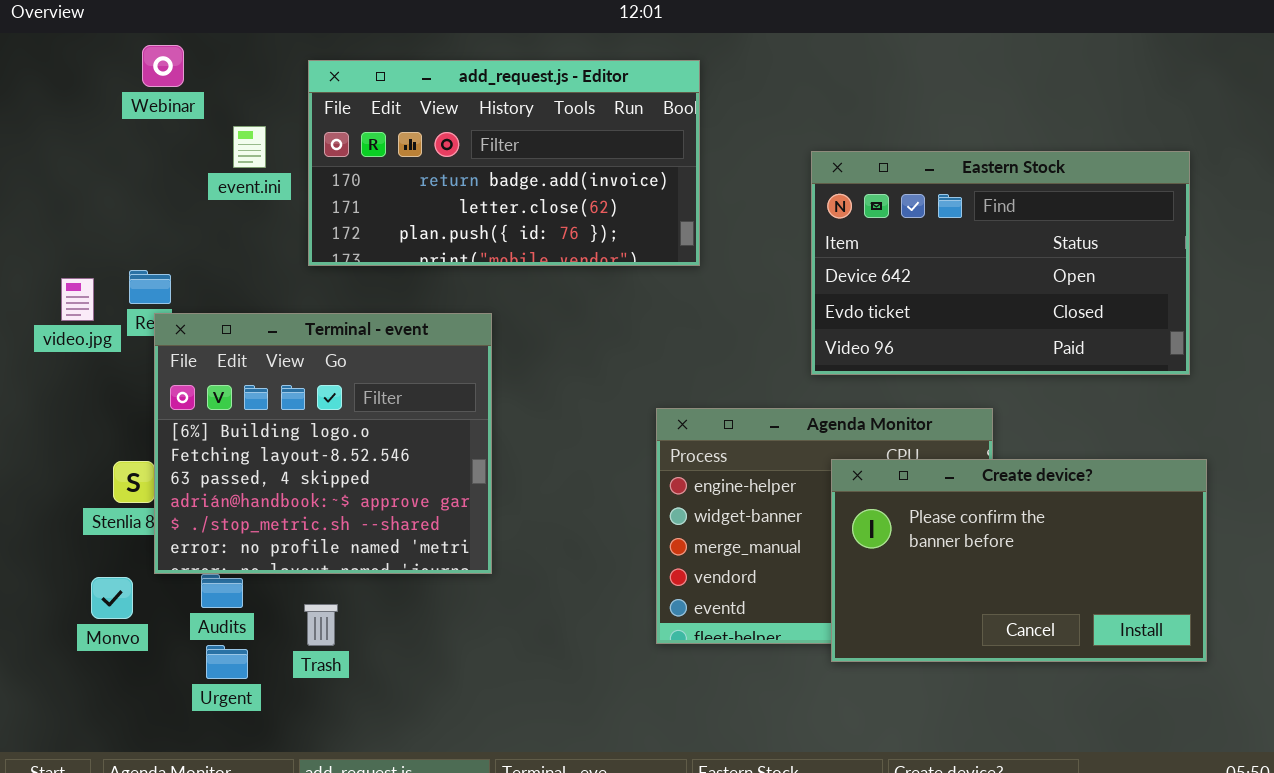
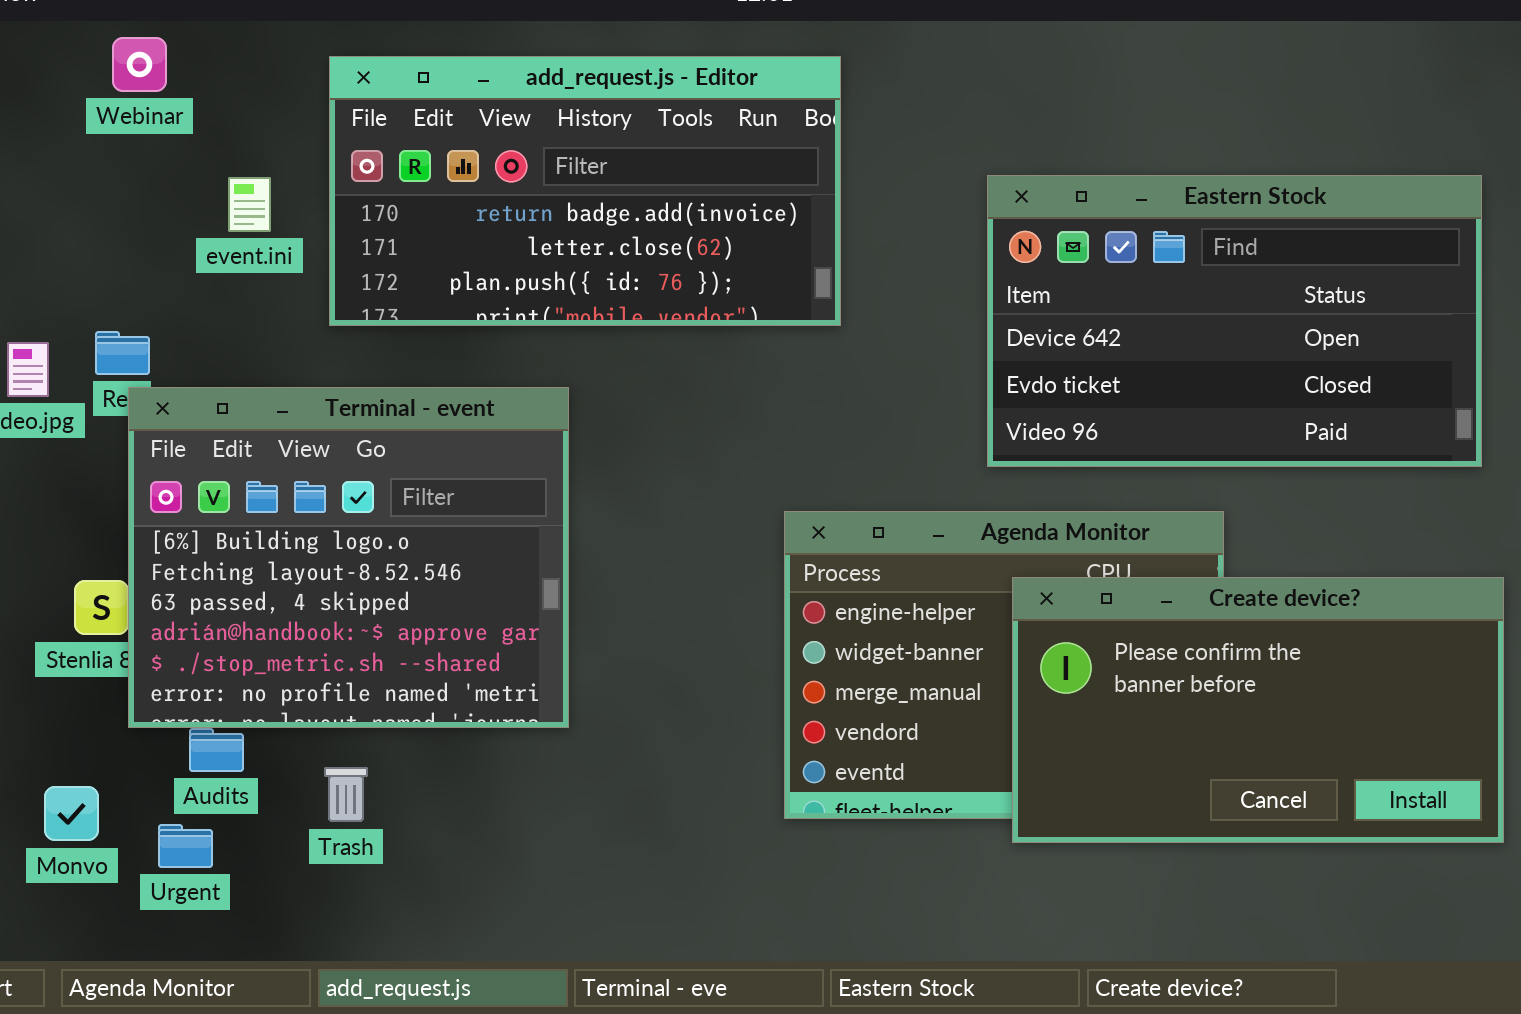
event.ini: [233,126,266,168] -> [228,177,271,232], moved
Monvo: [91,577,133,619] -> [44,786,99,841], moved
Urgent: [206,645,248,679] -> [158,824,213,868], moved

